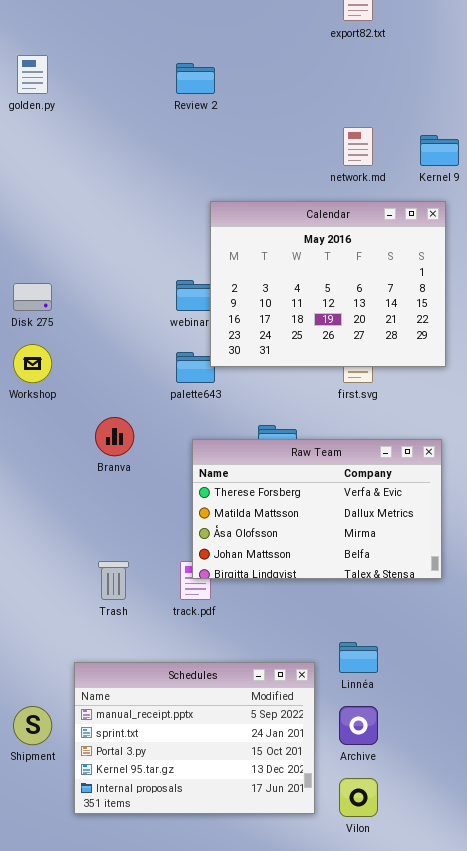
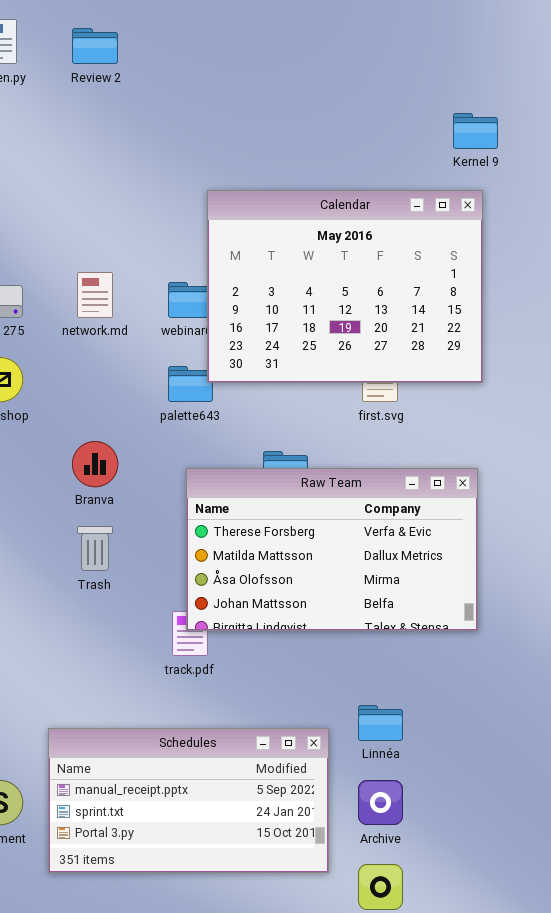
Review 2: [176,63,215,94] -> [72,28,118,64], moved
network.md: [343,127,373,166] -> [77,272,113,318], moved
Trash: [98,561,129,600] -> [77,526,113,571], moved
Schedules: [74,662,315,814] -> [48,728,329,873], resized

